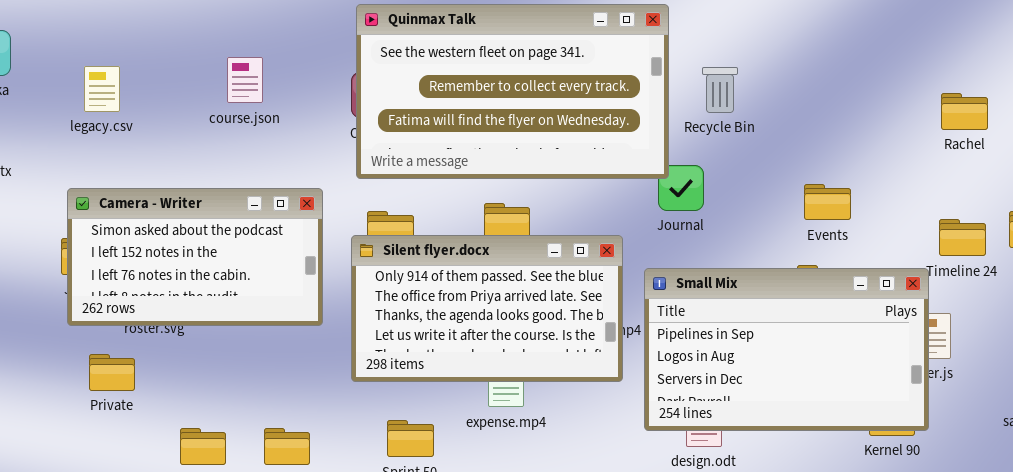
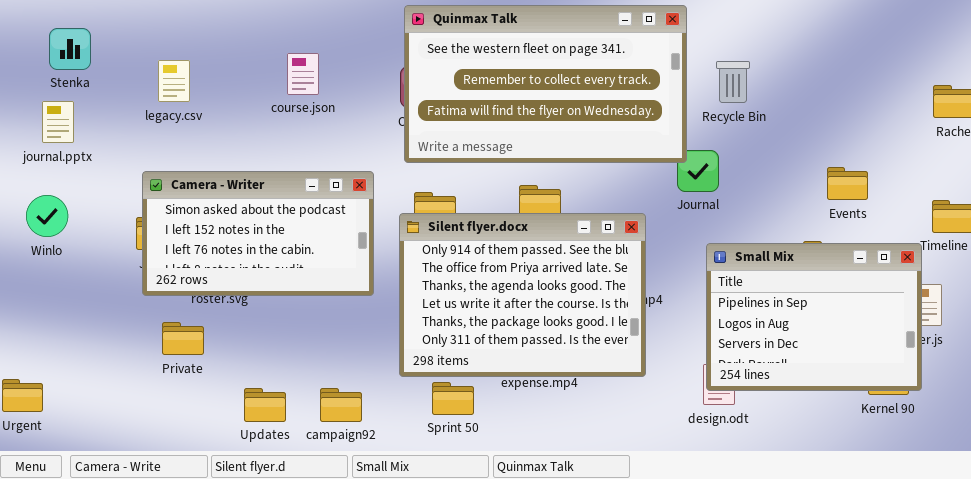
Events: [804,184,851,220] -> [827,167,868,200], moved
Silent flyer.docx: [351,235,623,382] -> [399,213,646,377], resized
Small Mix: [644,268,929,431] -> [706,243,922,391], resized

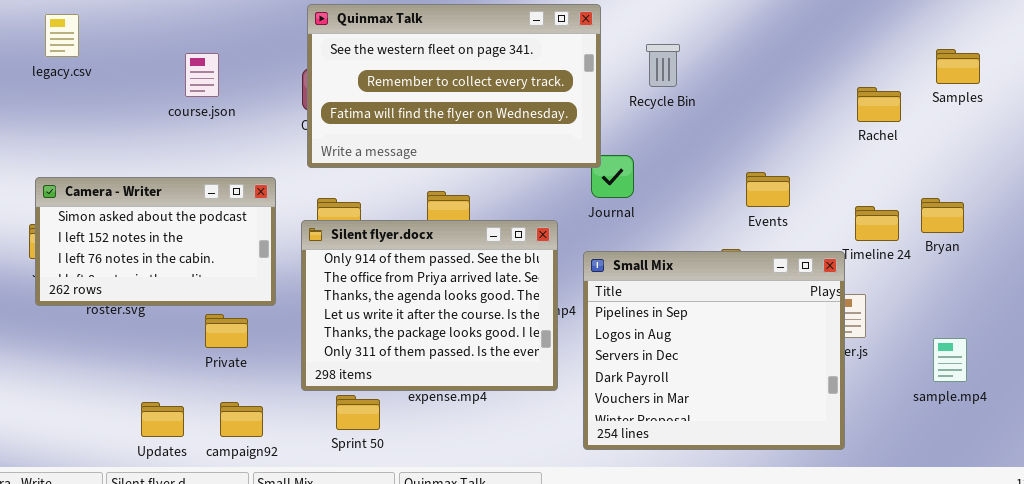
legacy.csv: [158,60,190,102] -> [45,14,79,57], moved
Recycle Bin: [716,61,750,103] -> [646,44,680,87], moved
Small Mix: [706,243,922,391] -> [583,251,845,450], resized
Private: [162,322,204,355] -> [205,314,248,348], moved

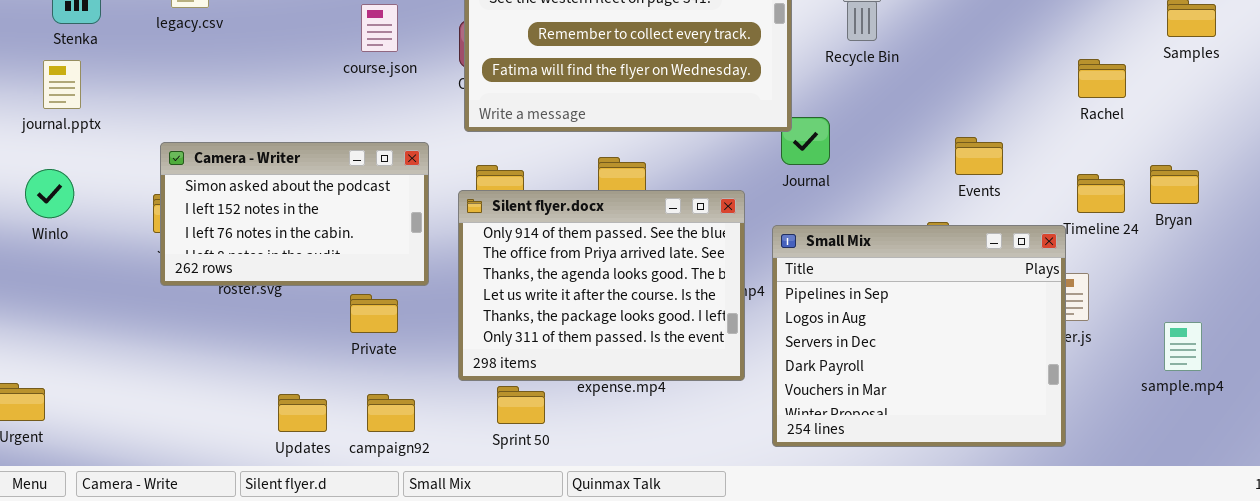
course.json: [185,53,219,97] -> [361,4,398,52], moved
Rachel: [857,87,901,122] -> [1078,59,1126,98], moved

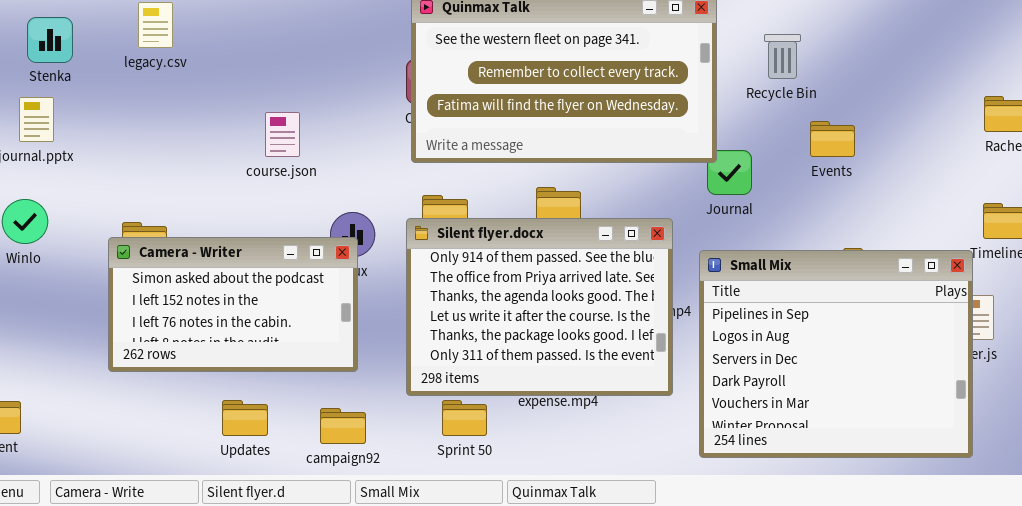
course.json: [361,4,398,52] -> [265,112,300,157], moved
Events: [955,137,1003,175] -> [810,121,855,157], moved
Camera - Writer: [160,142,429,286] -> [108,237,358,372], moved
Updates: [278,394,327,432] -> [222,400,268,436], moved

